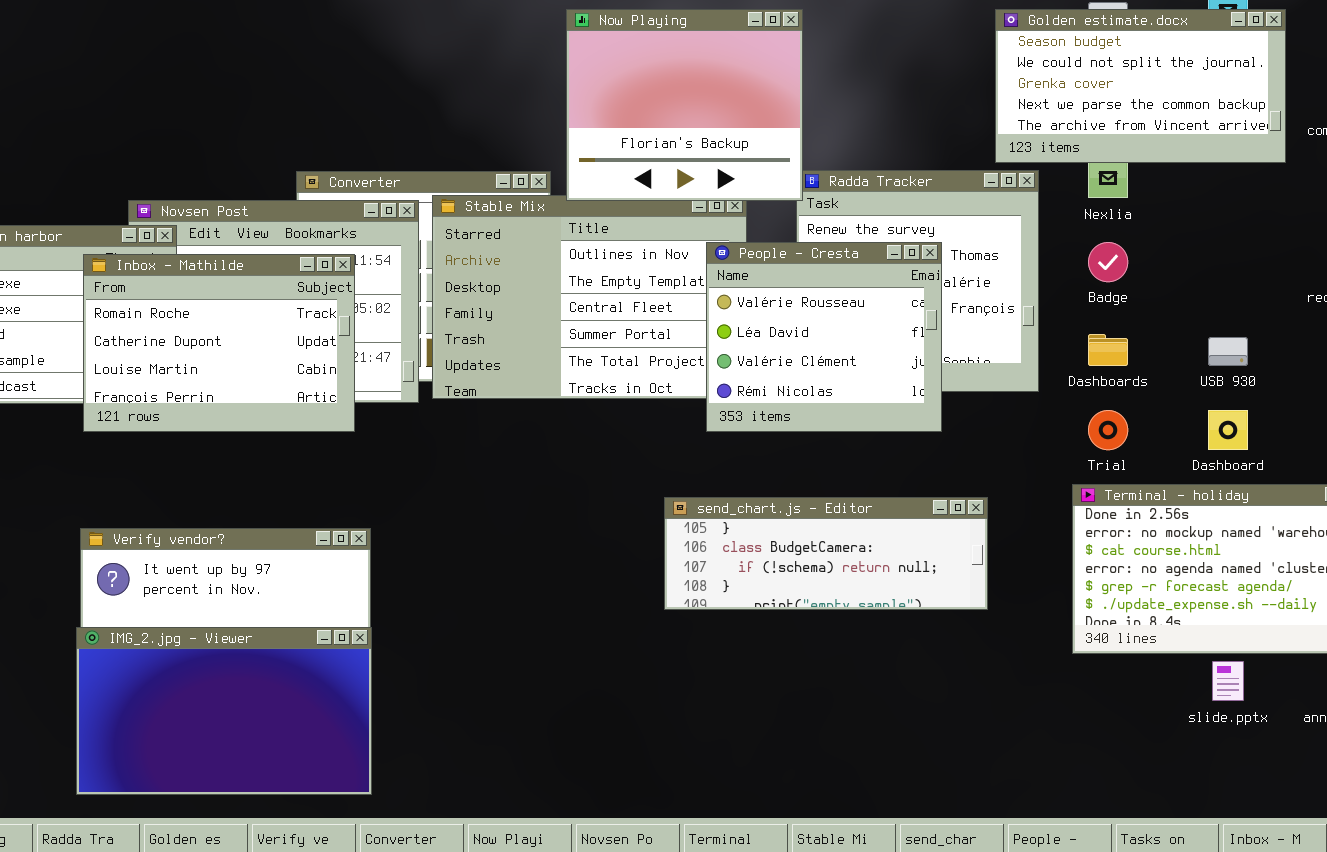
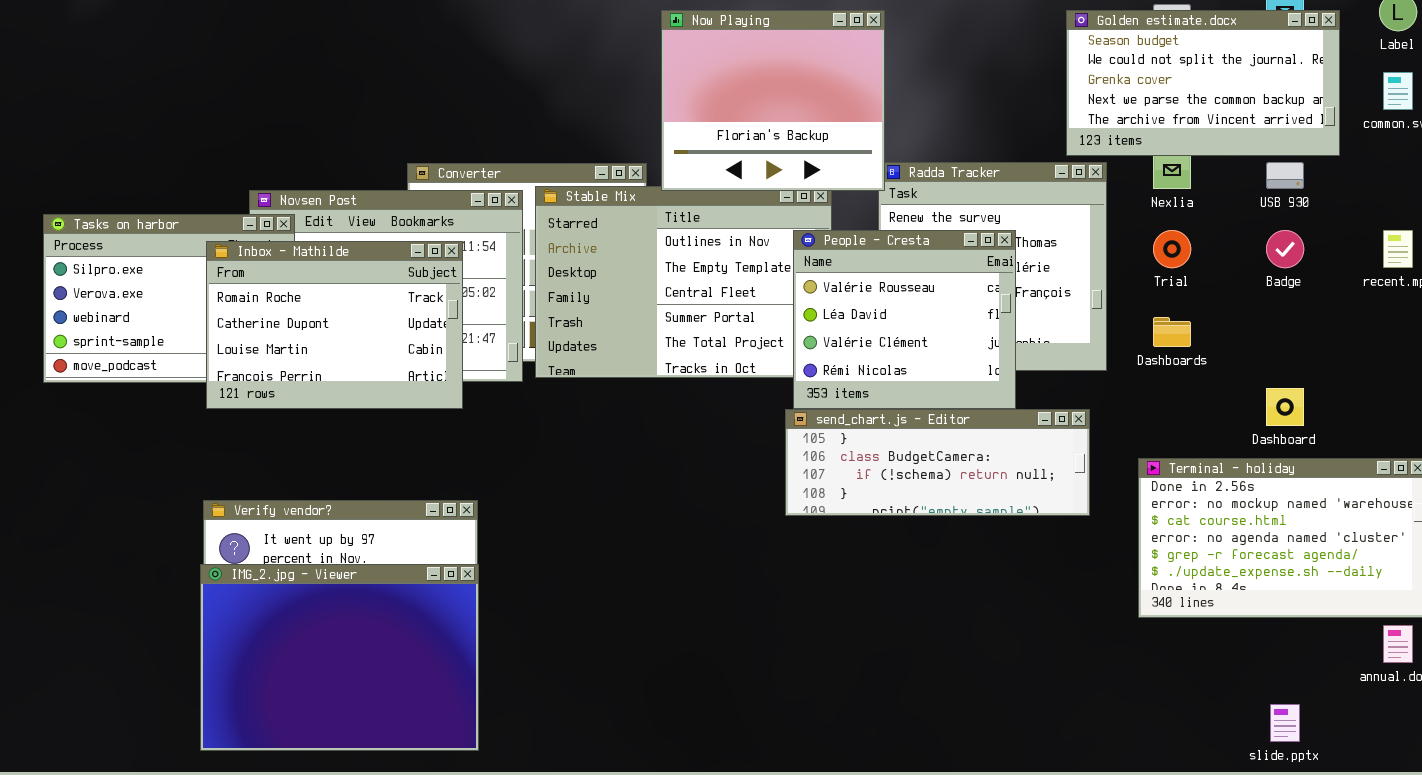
Badge: [1088,242,1128,282] -> [1266,230,1304,268], moved
USB 930: [1208,337,1248,366] -> [1266,162,1304,189], moved
Trial: [1088,410,1128,450] -> [1153,230,1191,268], moved
send_chart.js - Editor: [664,497,988,610] -> [785,409,1090,516], moved
IMG_2.jpg - Viewer: [76,627,372,795] -> [200,564,479,751], resized
slide.pptx: [1212,661,1244,701] -> [1270,704,1300,742], moved

